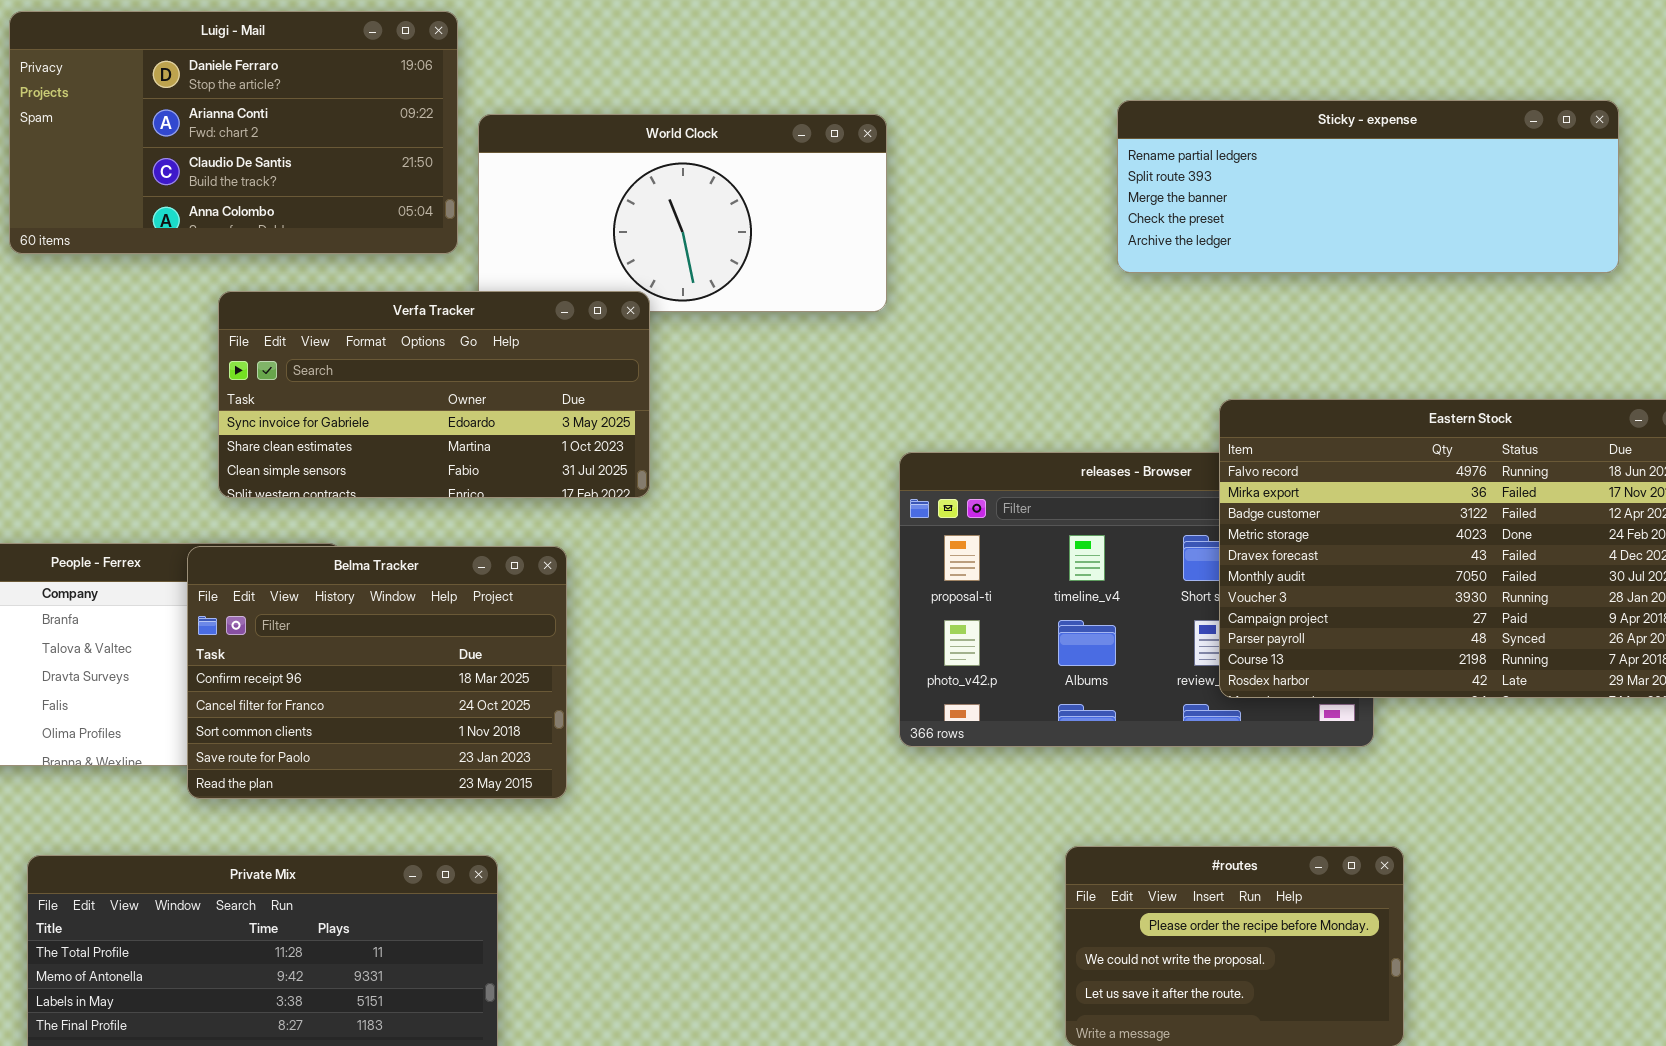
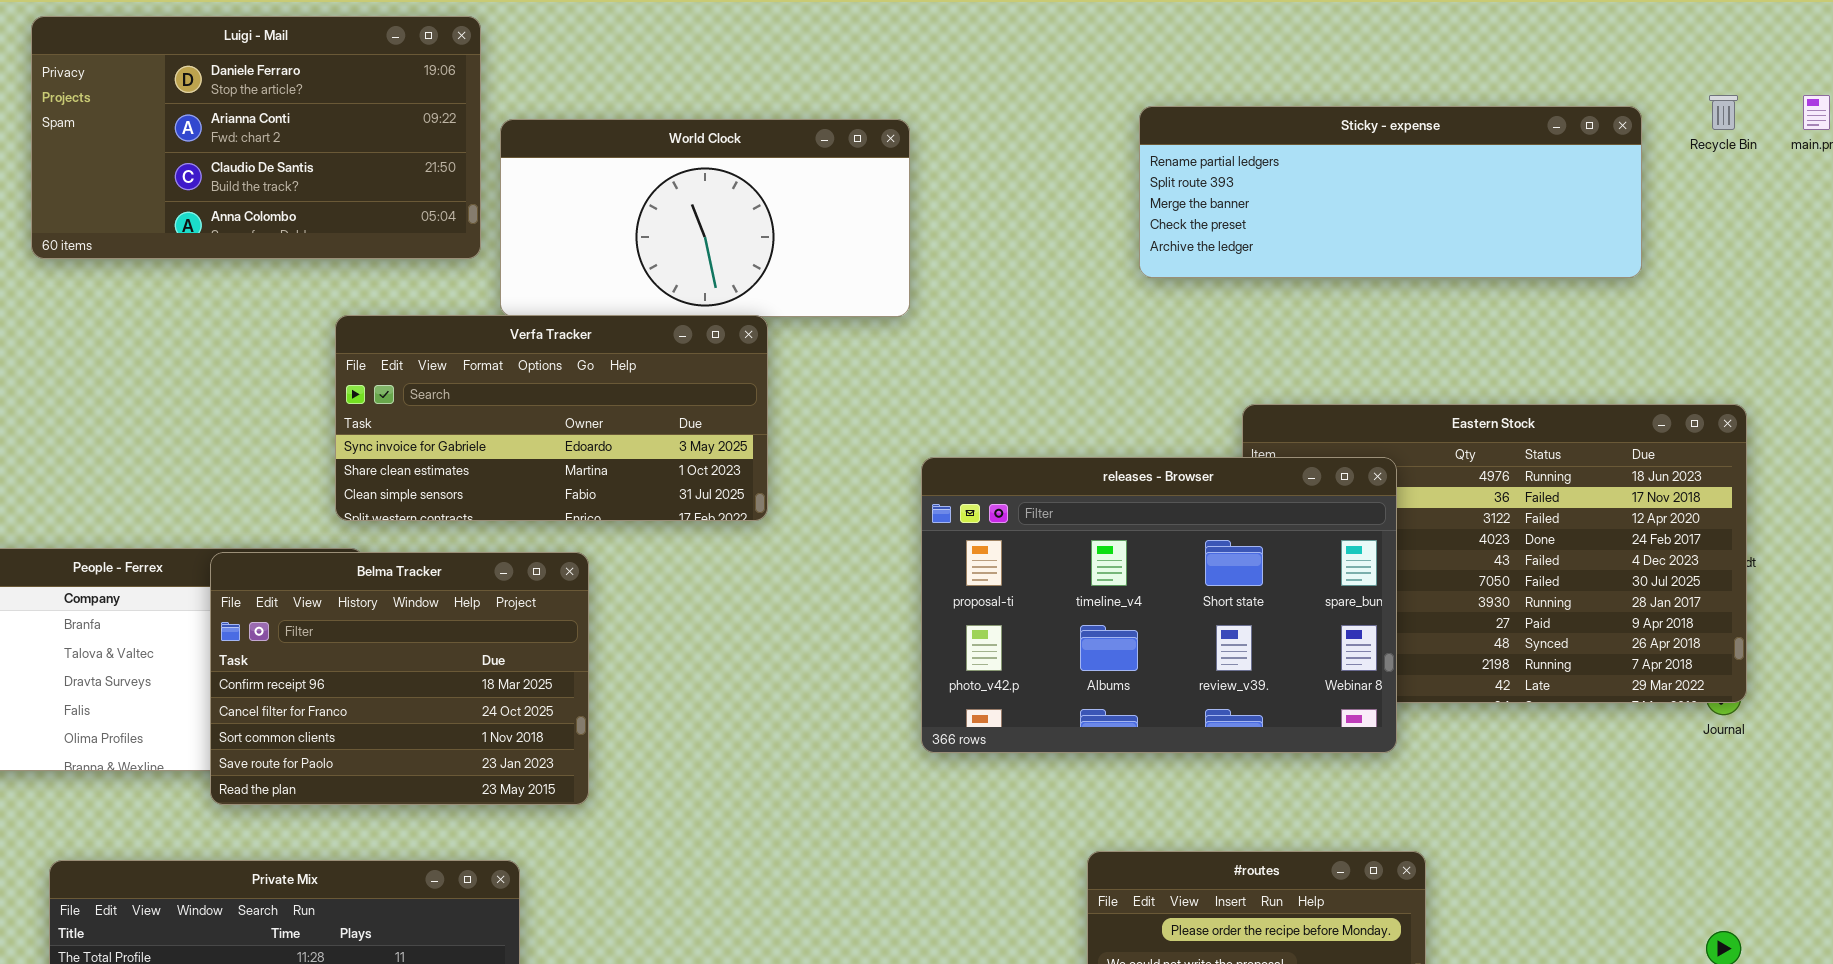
Verfa Tracker: [218,291,650,498] -> [335,315,768,521], moved
releases - Browser: [899,452,1374,747] -> [921,457,1397,753], raised

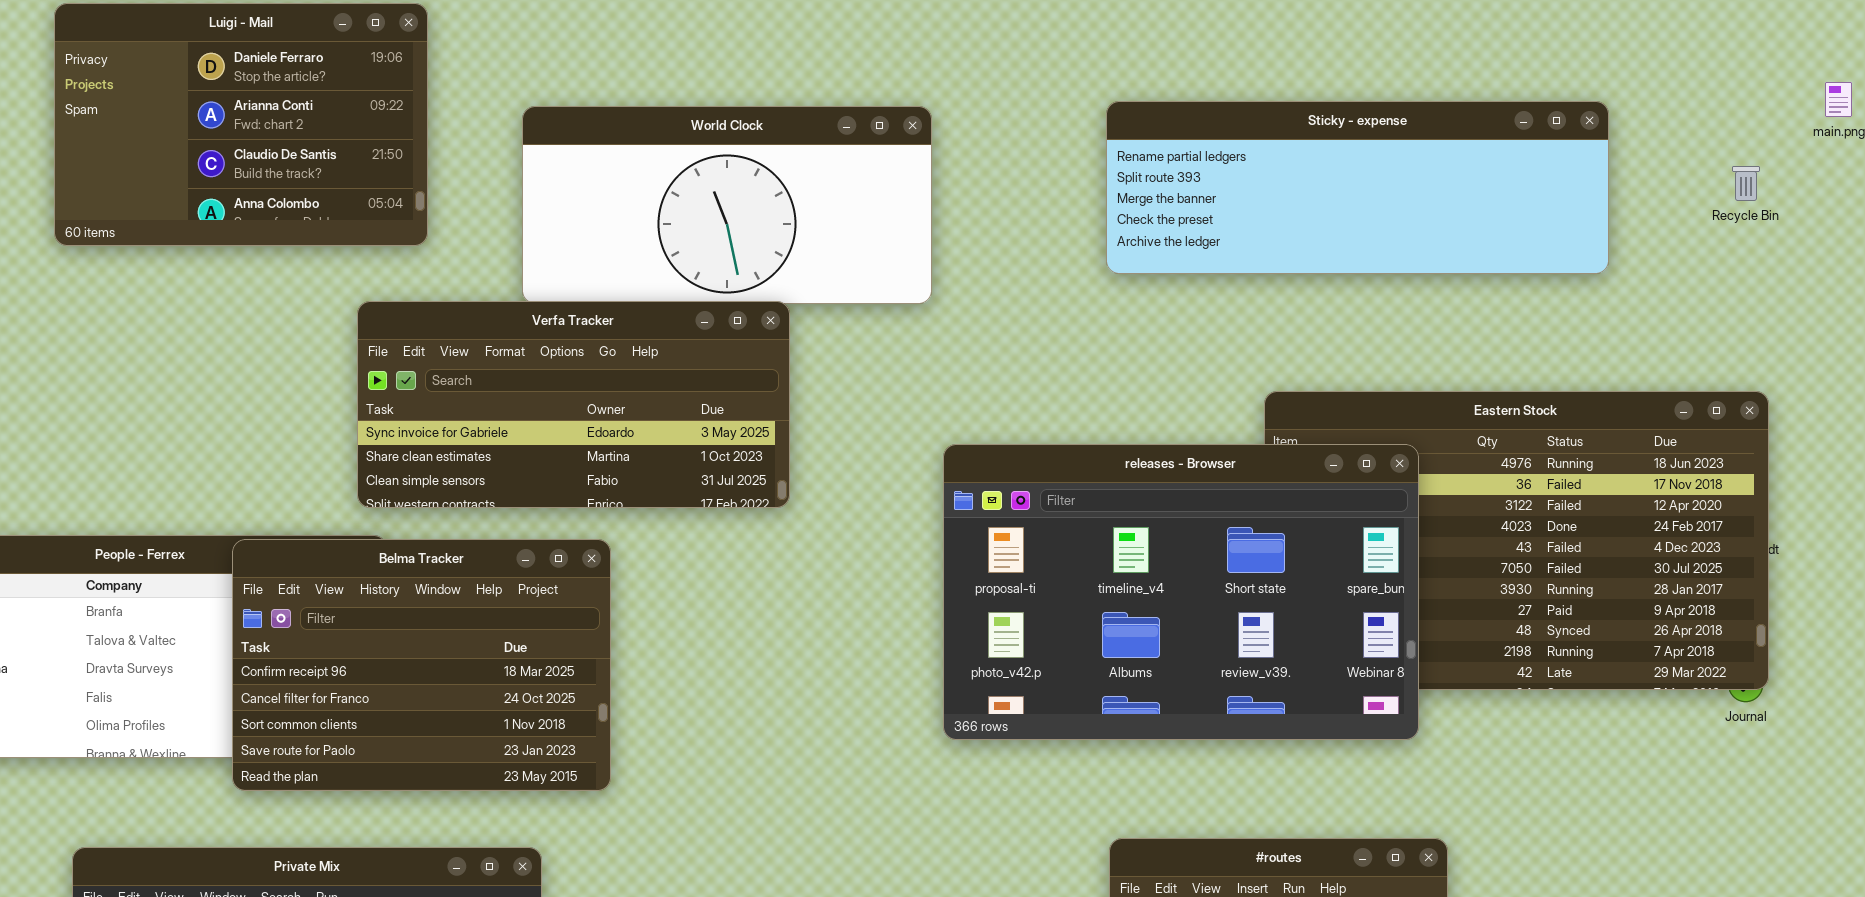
Luigi - Mail: [31,16,481,259] -> [54,3,428,246], resized
Recycle Bin: [1709,95,1738,130] -> [1732,166,1760,201], moved
Sticky - expense: [1139,106,1642,278] -> [1106,101,1609,274], moved

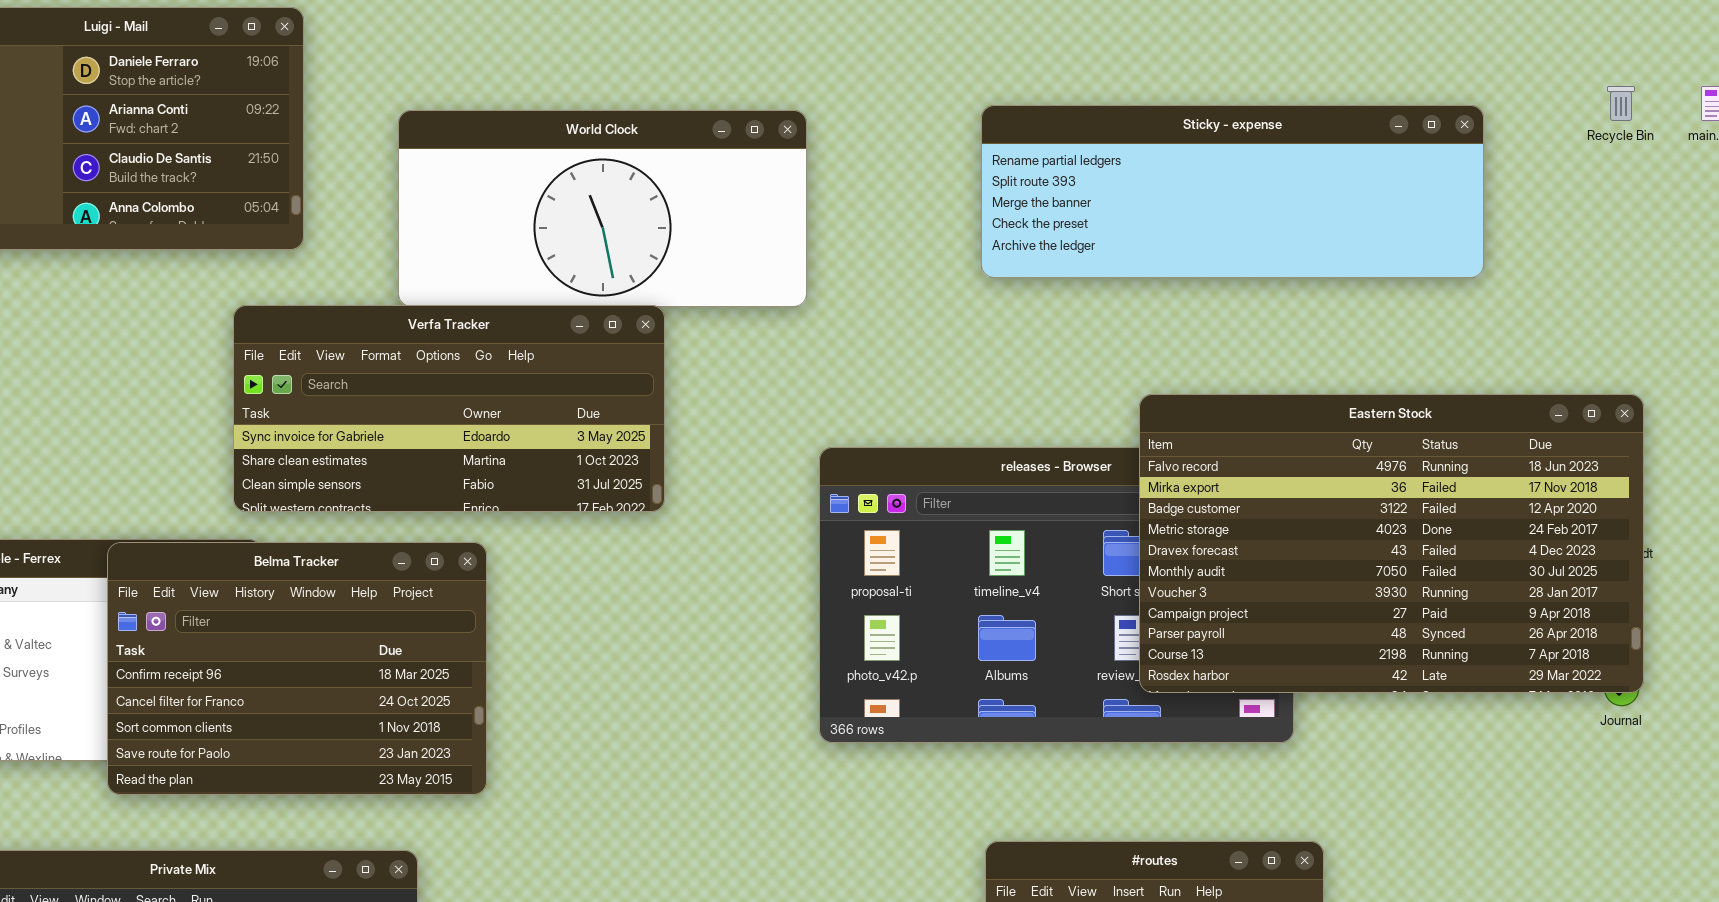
Recycle Bin: [1732,166,1760,201] -> [1607,86,1635,121], moved
Eastern Stock: [1264,391,1769,690] -> [1139,394,1644,693], raised

